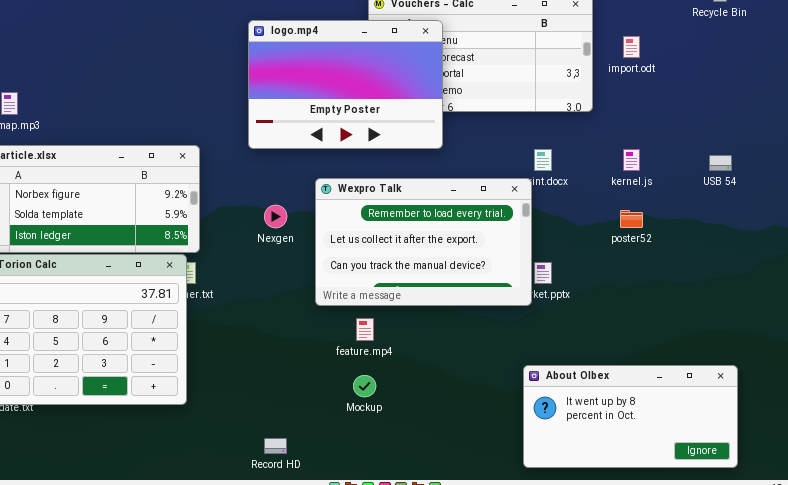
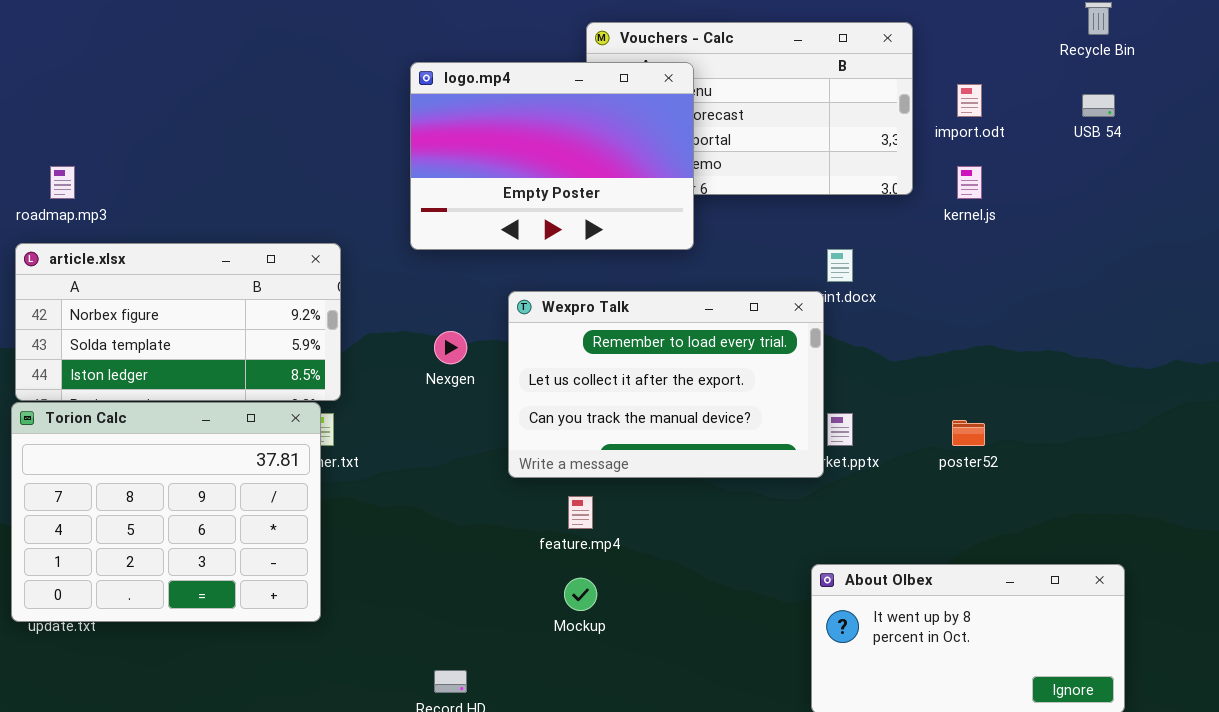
kernel.js: [623,149,640,171] -> [957,166,982,199], moved
USB 54: [709,155,732,171] -> [1082,94,1115,117], moved
poster52: [620,210,643,228] -> [952,420,985,446], moved

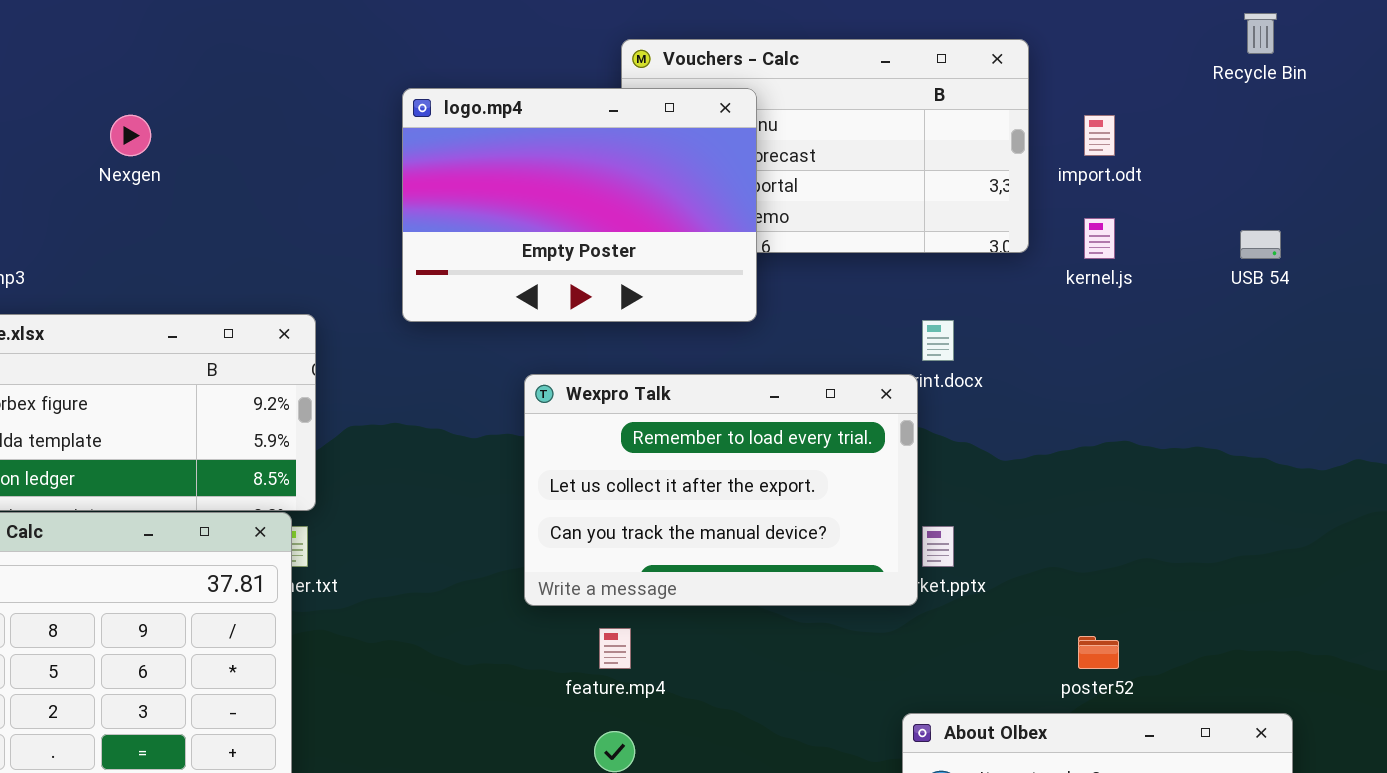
USB 54: [1082,94,1115,117] -> [1240,230,1281,259], moved
Nexgen: [434,331,467,364] -> [110,115,151,156], moved
poster52: [952,420,985,446] -> [1078,636,1119,669], moved

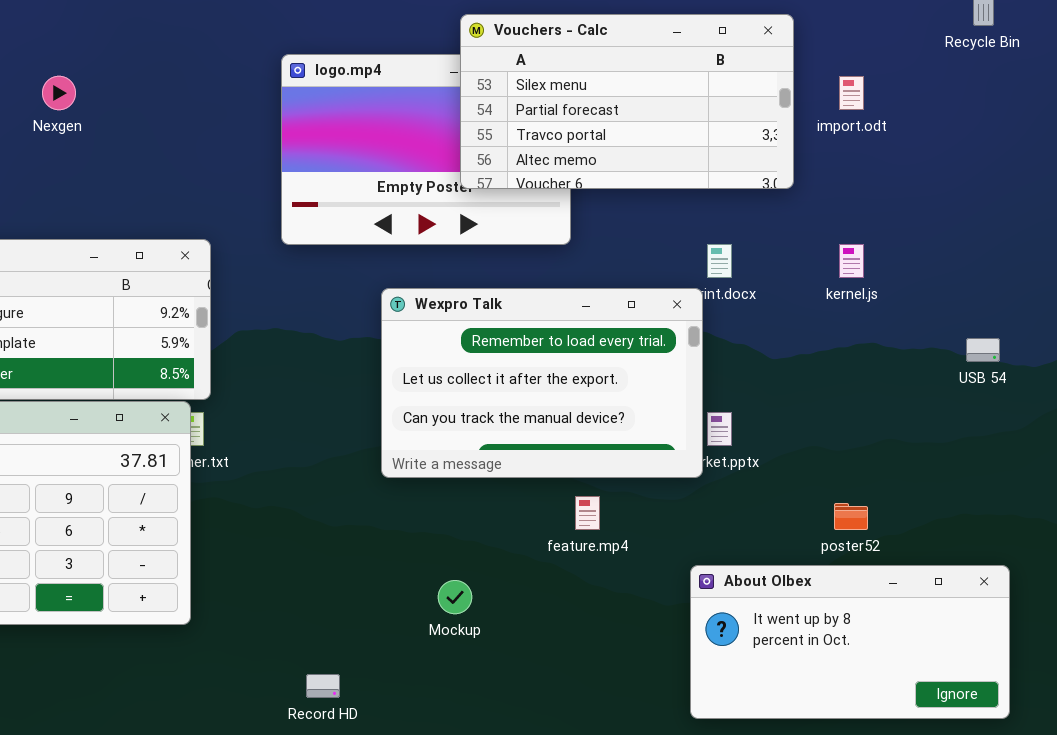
Vouchers - Calc: [621,39,1029,253] -> [460,14,794,189], raised
kernel.js: [1084,218,1115,259] -> [839,244,864,278], moved
USB 54: [1240,230,1281,259] -> [966,338,1000,362], moved
feature.mp4: [599,628,631,669] -> [575,496,600,530], moved

